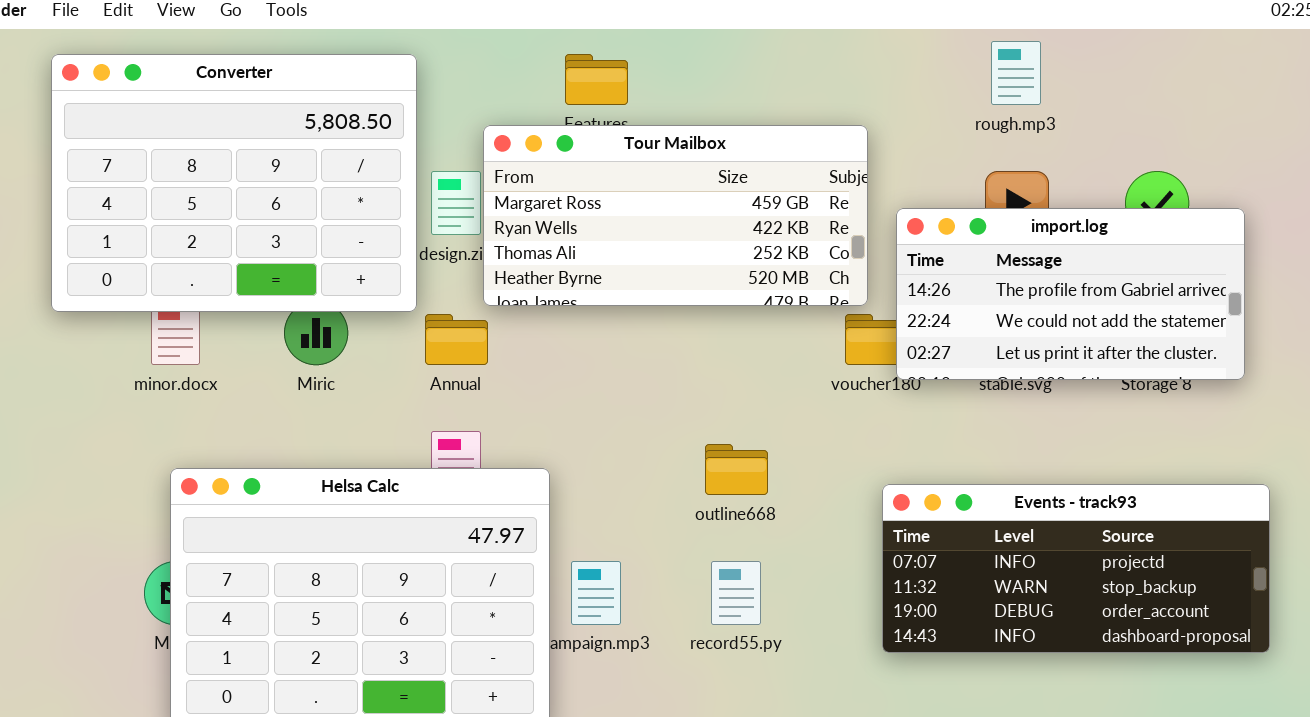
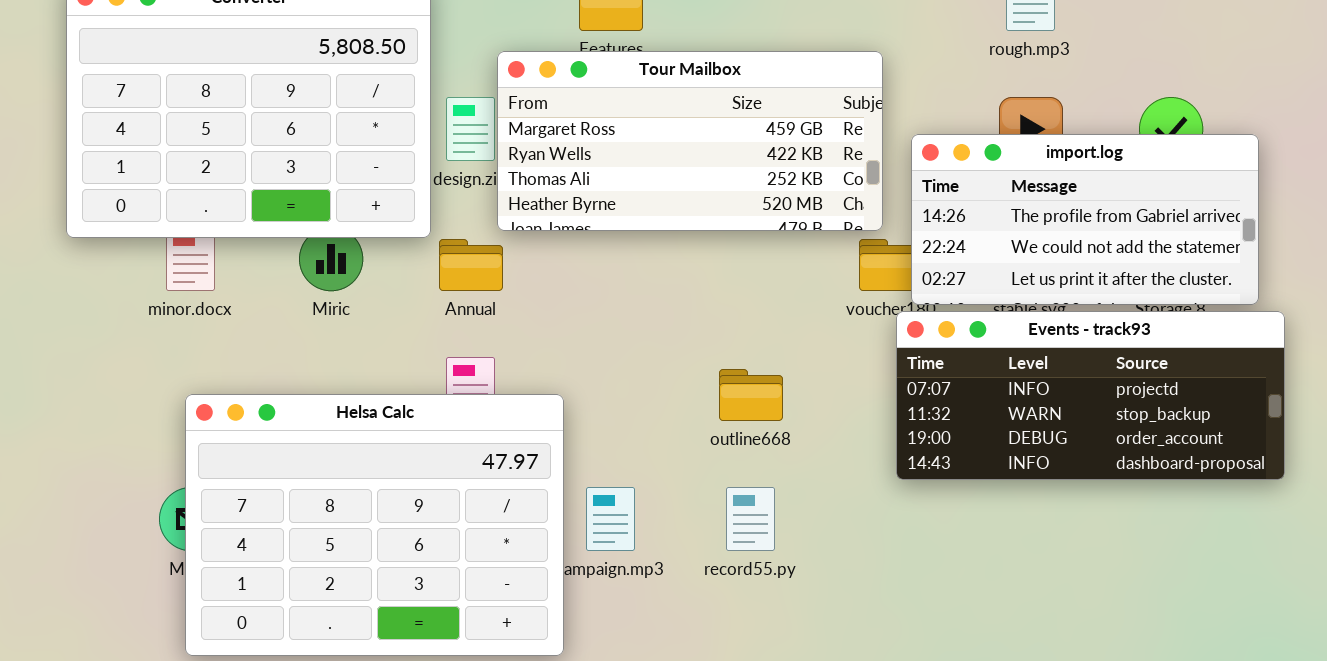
Events - track93: [882,484,1270,653] -> [896,311,1285,480], moved

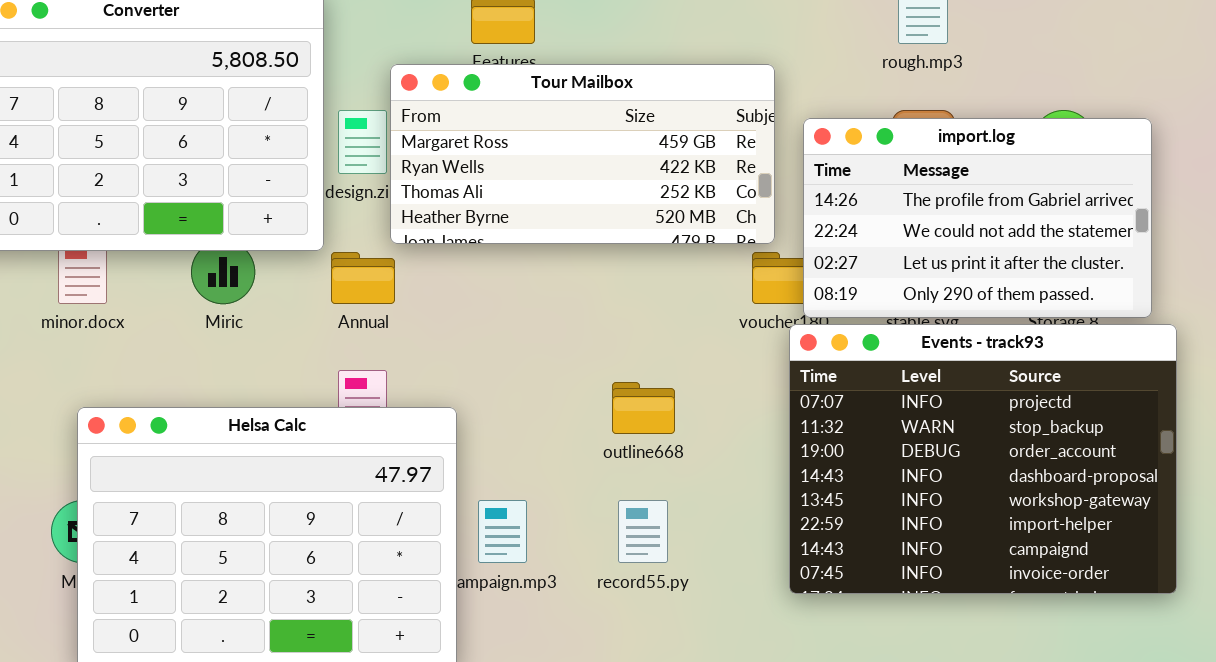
import.log: [911,134,1259,305] -> [803,118,1152,318], resized
Events - track93: [896,311,1285,480] -> [789,324,1177,594], resized

